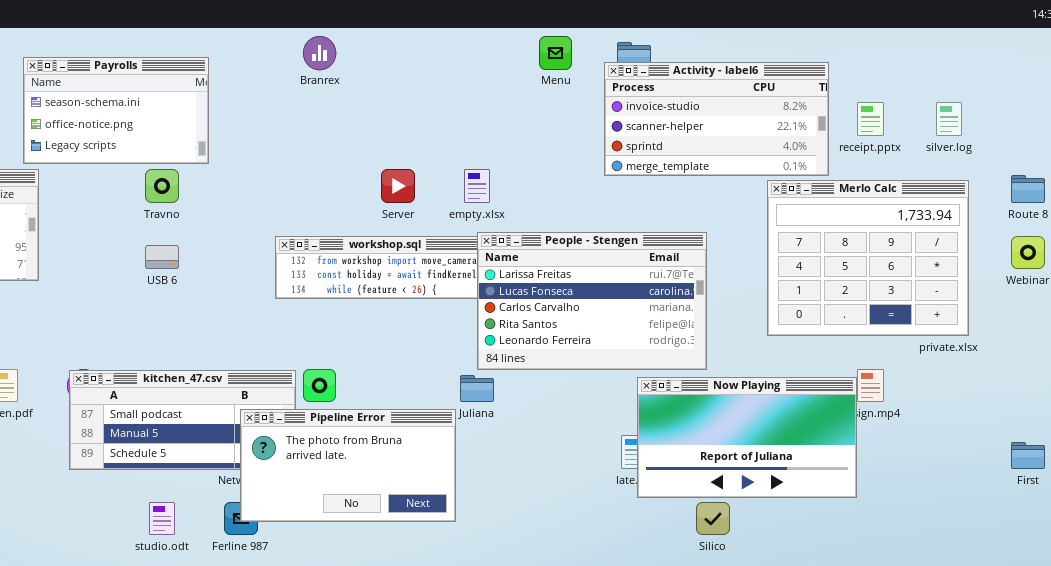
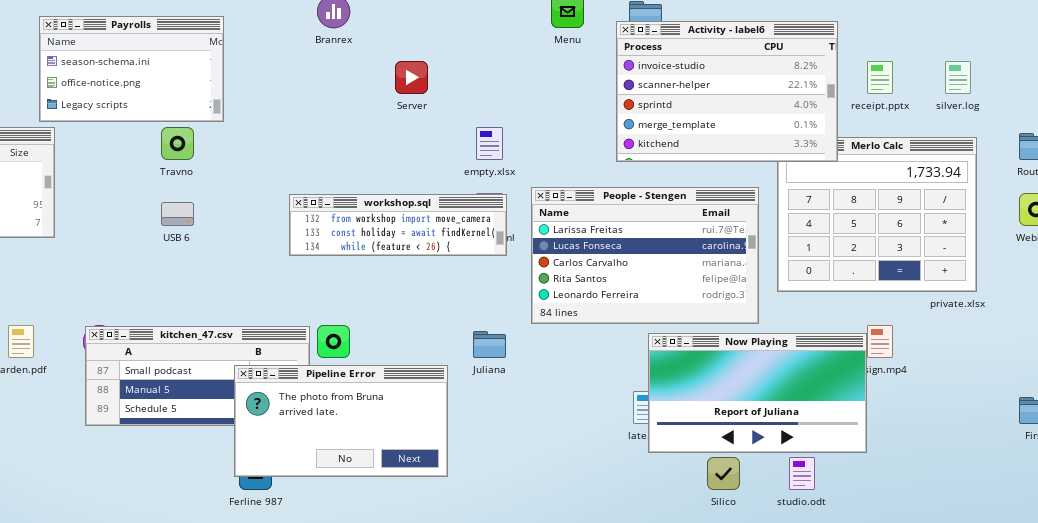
Activity - label6: [604,62,829,176] -> [616,21,838,162], resized
Server: [381,169,415,203] -> [395,61,428,94], moved
People - Stengen: [477,232,707,370] -> [531,187,759,324], moved
Pipeline Error: [240,409,456,522] -> [234,365,448,477], moved
studio.odt: [149,502,175,535] -> [789,457,815,490], moved

